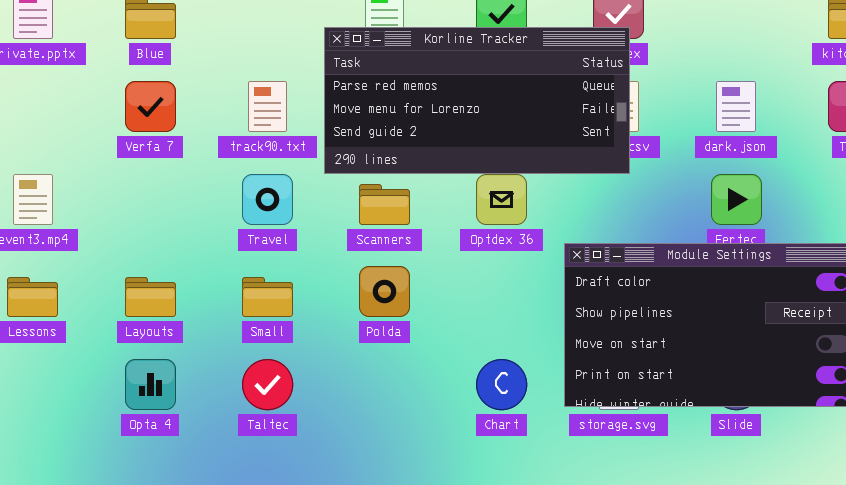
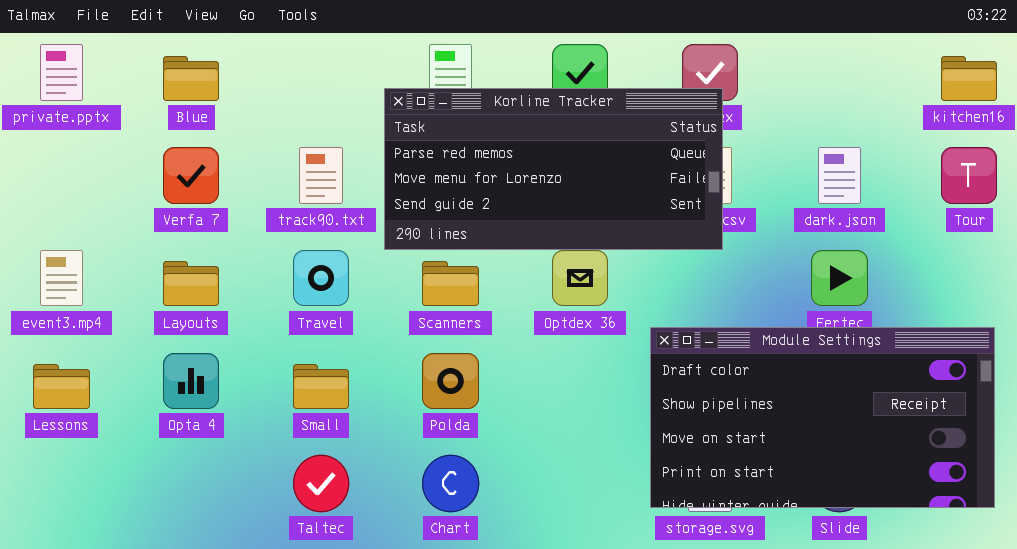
Layouts: [125,277,176,317] -> [163,261,219,306], moved
Opta 4: [125,359,176,410] -> [163,353,219,409], moved
Chart: [476,359,527,410] -> [422,455,479,512], moved

